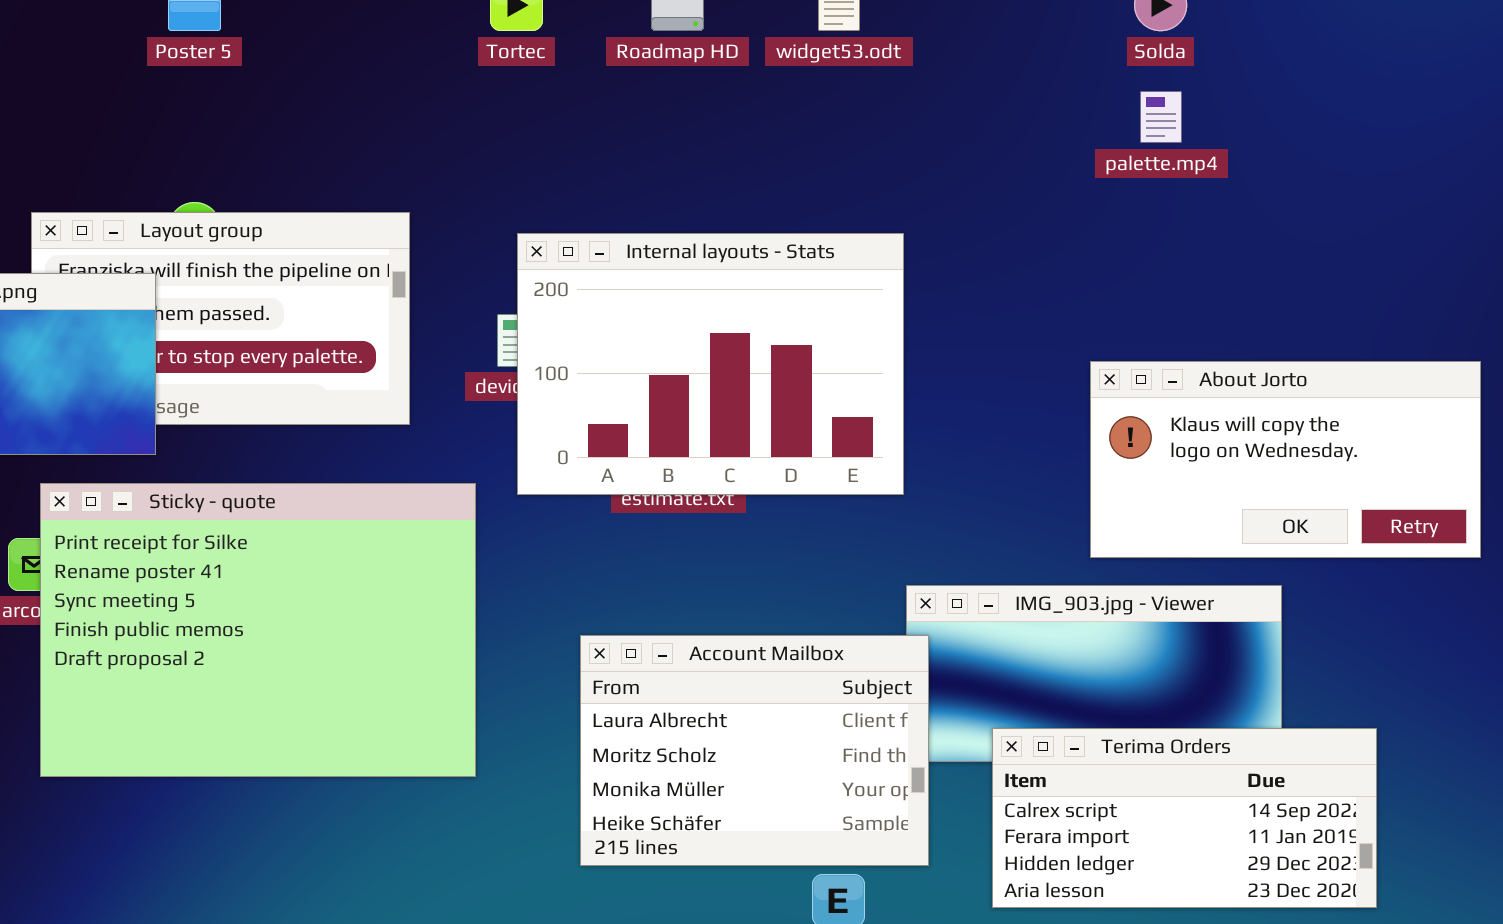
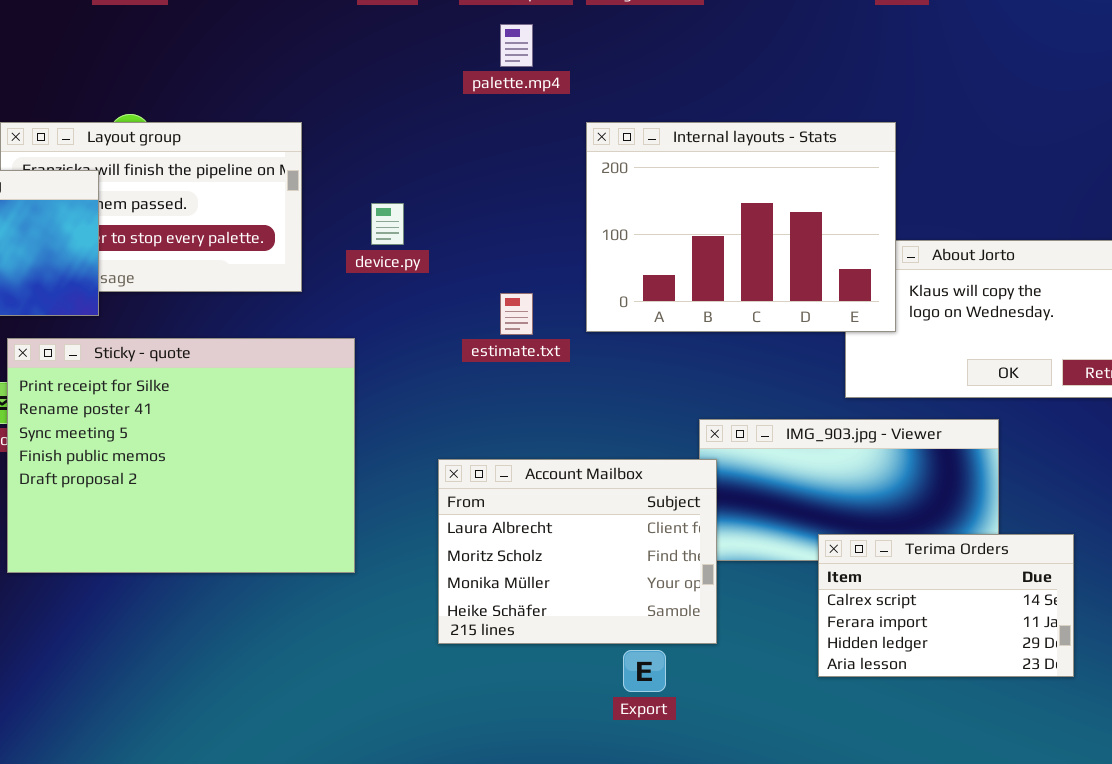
palette.mp4: [1140,91,1182,143] -> [500,24,533,67], moved
Internal layouts - Stats: [517,233,904,495] -> [586,122,896,332], moved
Terima Orders: [992,728,1377,908] -> [818,534,1074,677], resized

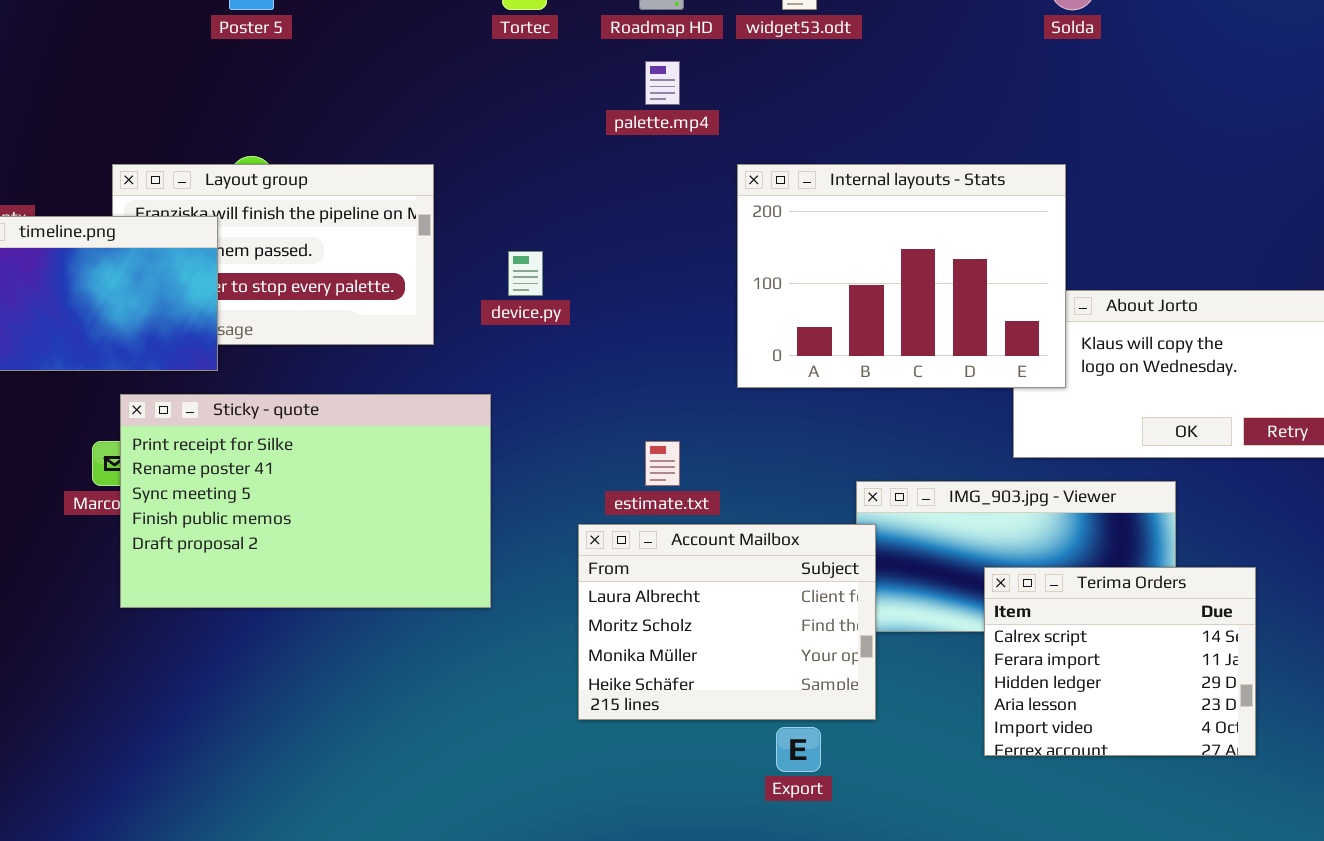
estimate.txt: [500,293,533,335] -> [645,441,680,486], moved
Sticky - quote: [7,338,355,573] -> [120,394,491,608], resized
Terima Orders: [818,534,1074,677] -> [984,567,1256,756], resized

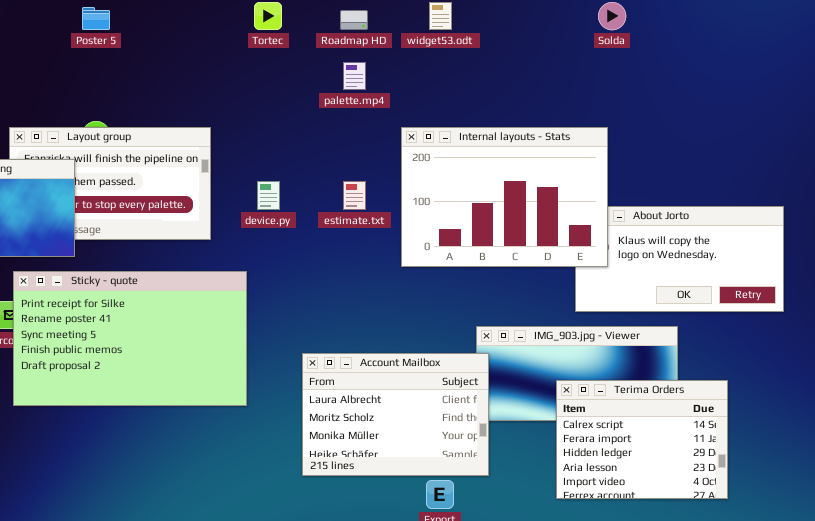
estimate.txt: [645,441,680,486] -> [343,181,366,210], moved

